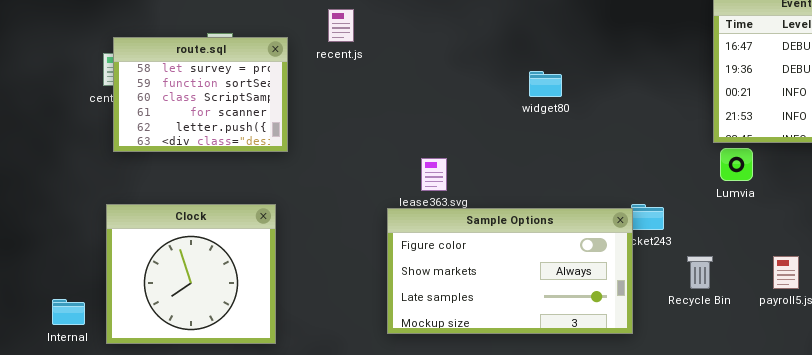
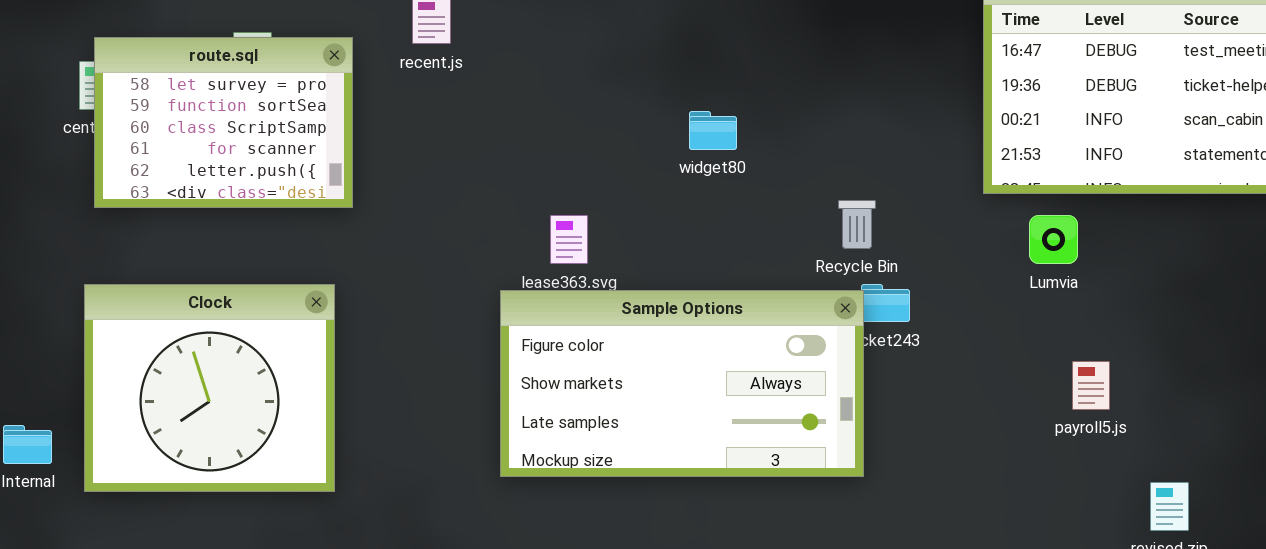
widget80: [529,71,562,97] -> [689,111,737,150], moved
Lumvia: [720,148,753,181] -> [1029,215,1078,264], moved
Recycle Bin: [687,256,713,289] -> [838,200,876,249], moved

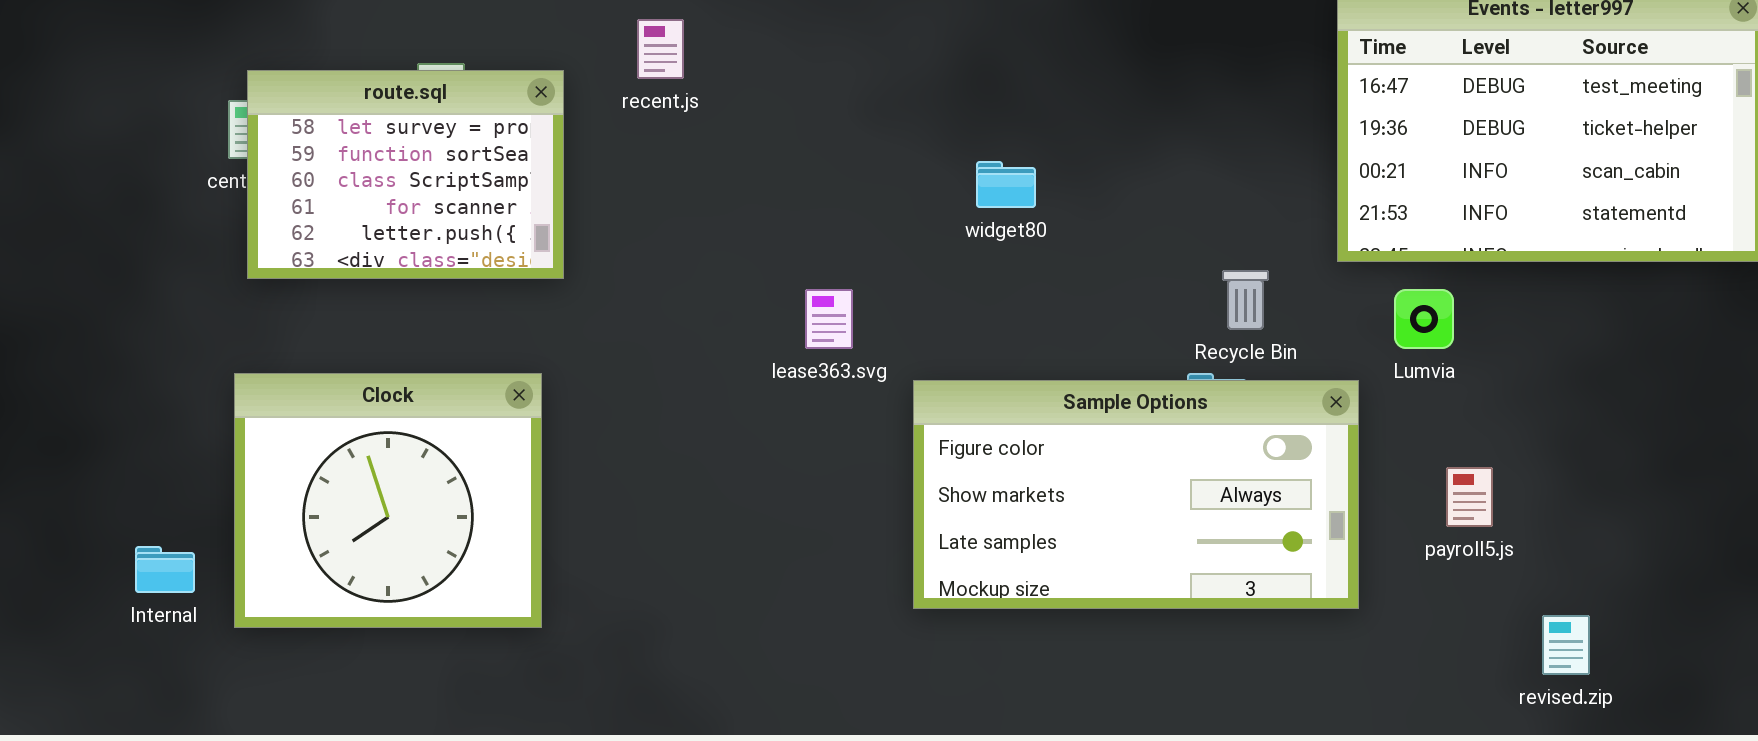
Recycle Bin: [838,200,876,249] -> [1222,270,1269,330], moved
Sample Options: [500,290,864,477] -> [913,380,1359,609], moved

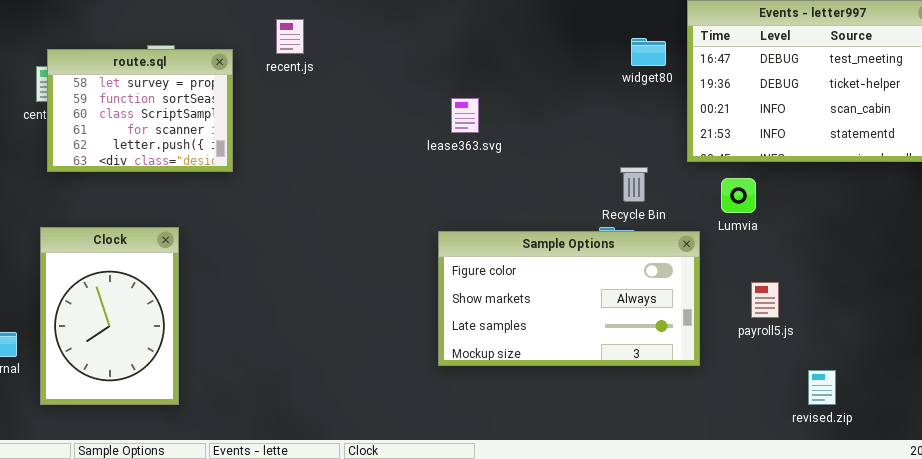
widget80: [976,161,1036,208] -> [631,38,666,66], moved
lease363.svg: [805,289,853,349] -> [451,98,479,133], moved
Clock: [234,373,542,628] -> [40,227,179,405], resized

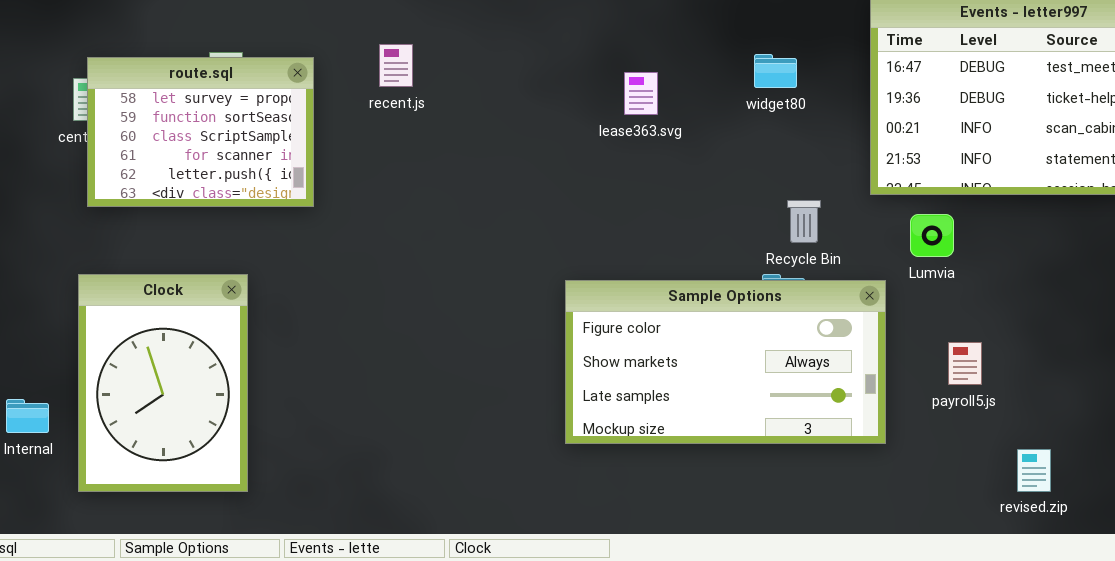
recent.js: [276,19,304,54] -> [379,44,413,87], moved
widget80: [631,38,666,66] -> [754,54,797,88], moved
lease363.svg: [451,98,479,133] -> [624,72,658,115], moved

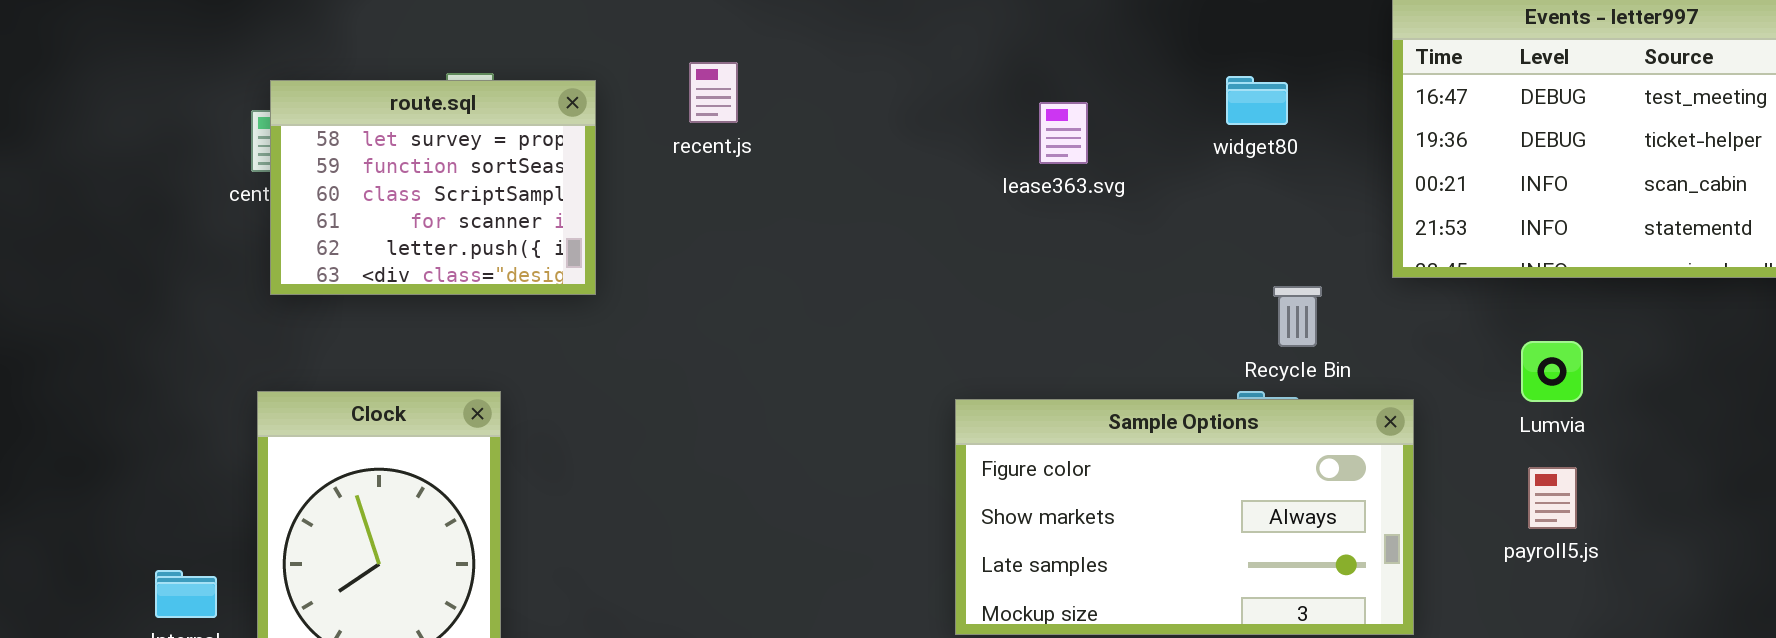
Lumvia: [910,214,954,257] -> [1521,341,1583,402], moved
payroll5.js: [948,342,982,385] -> [1528,467,1577,529], moved

